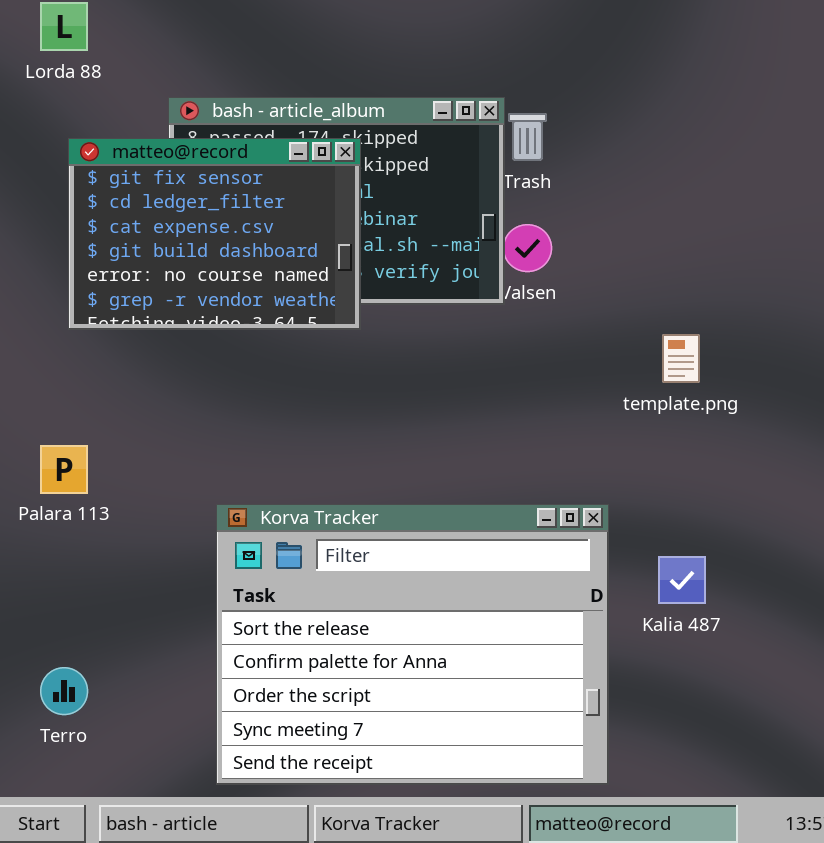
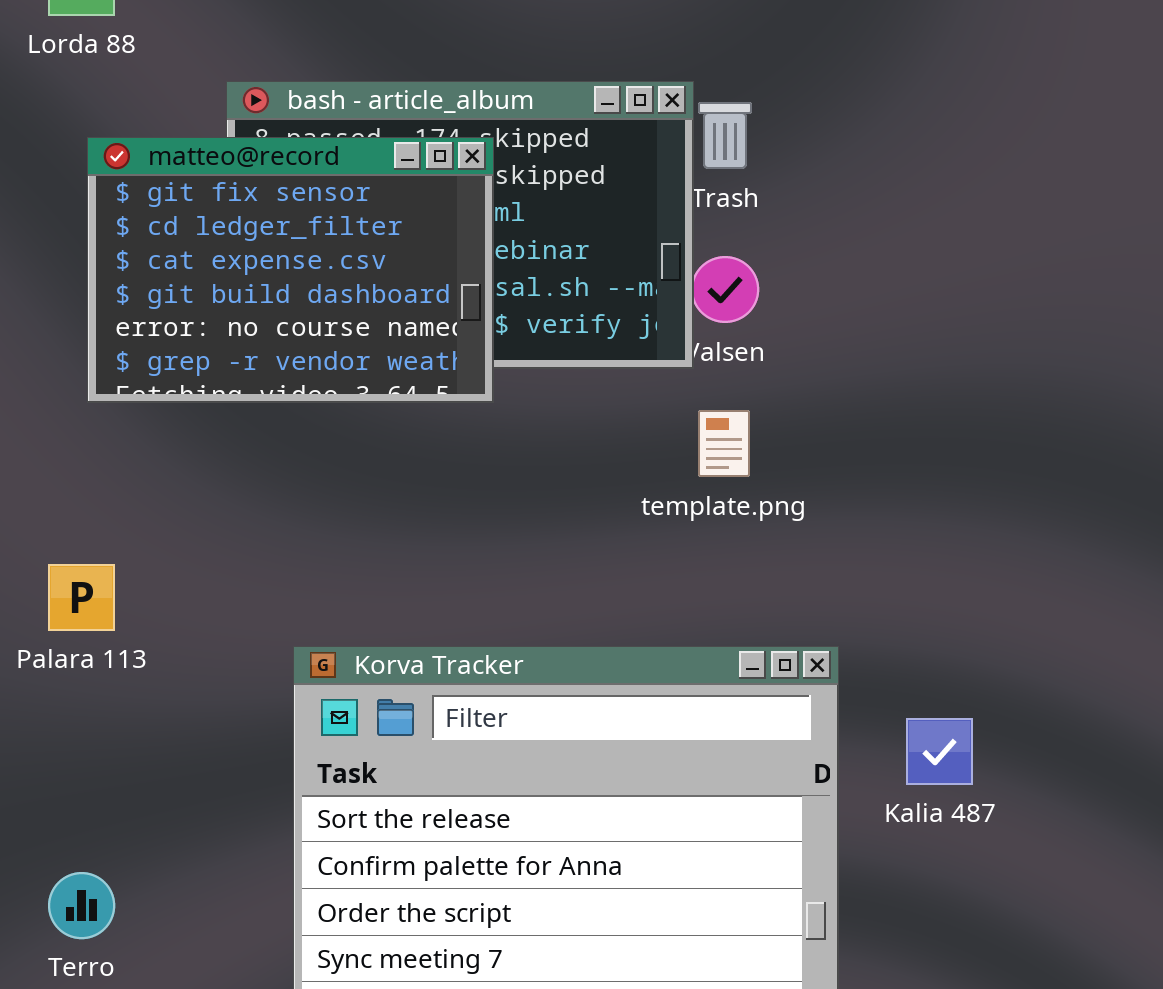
template.png: [662,334,700,383] -> [698,410,750,477], moved

